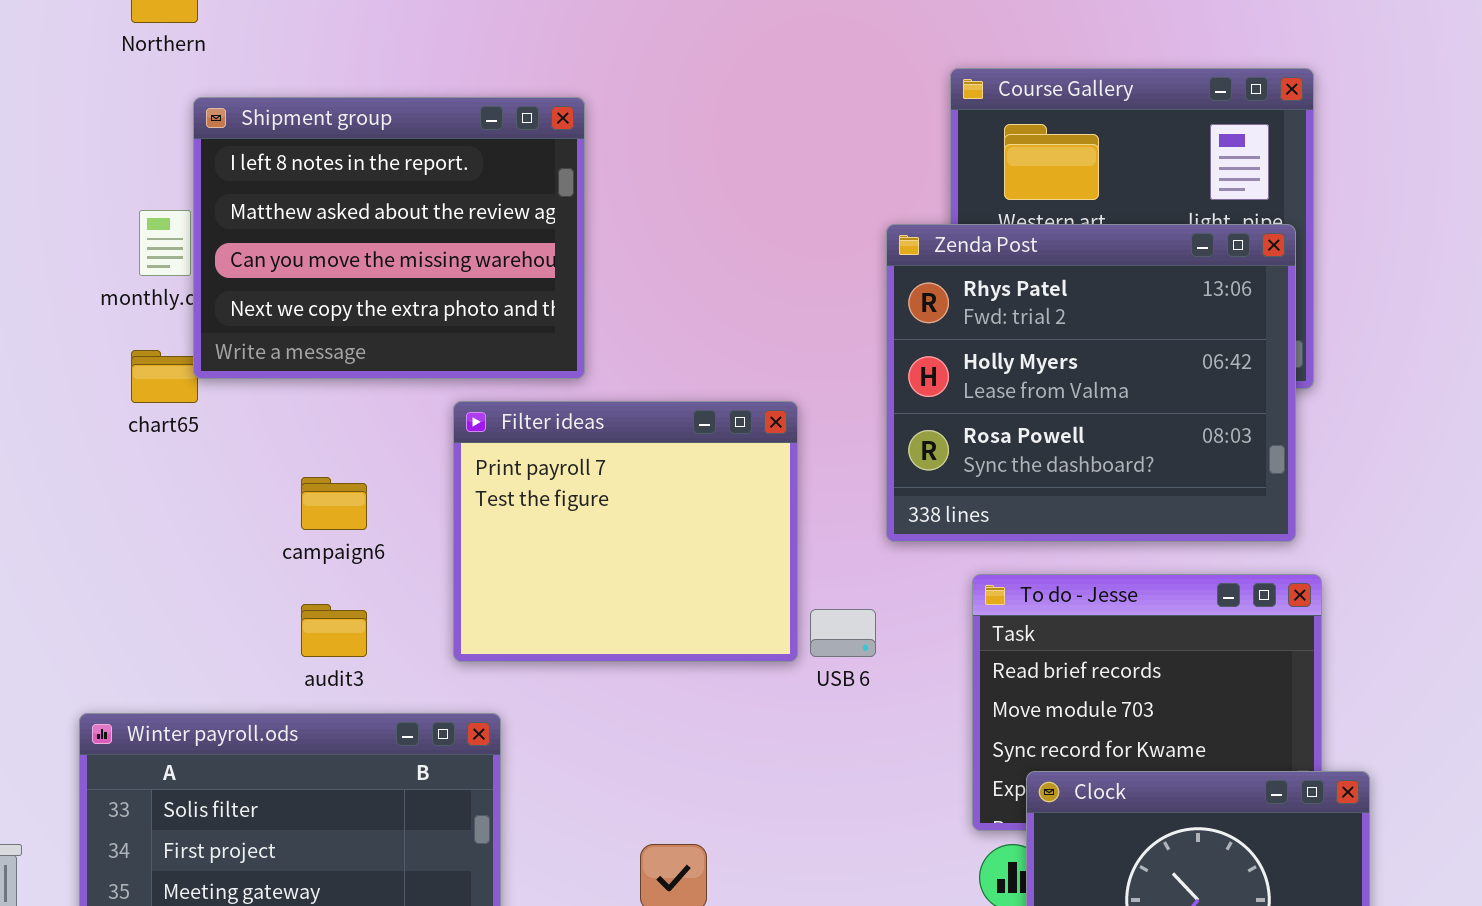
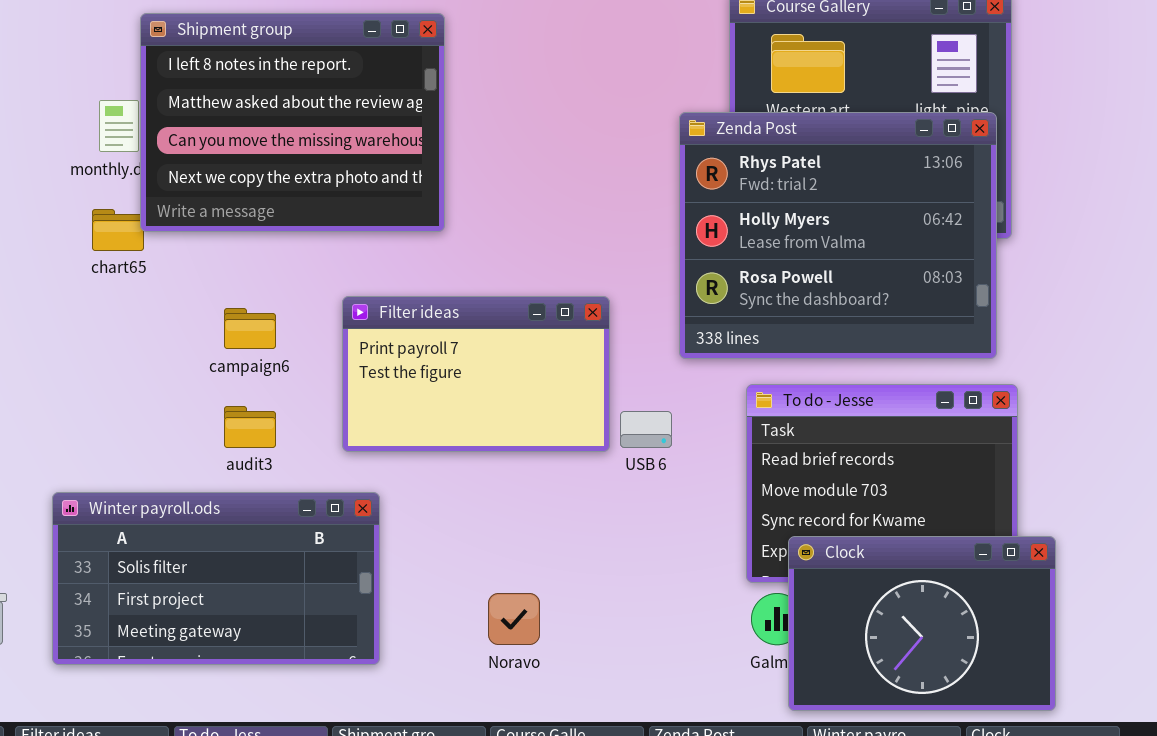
Filter ideas: [453,401,798,662] -> [342,296,610,452], resized

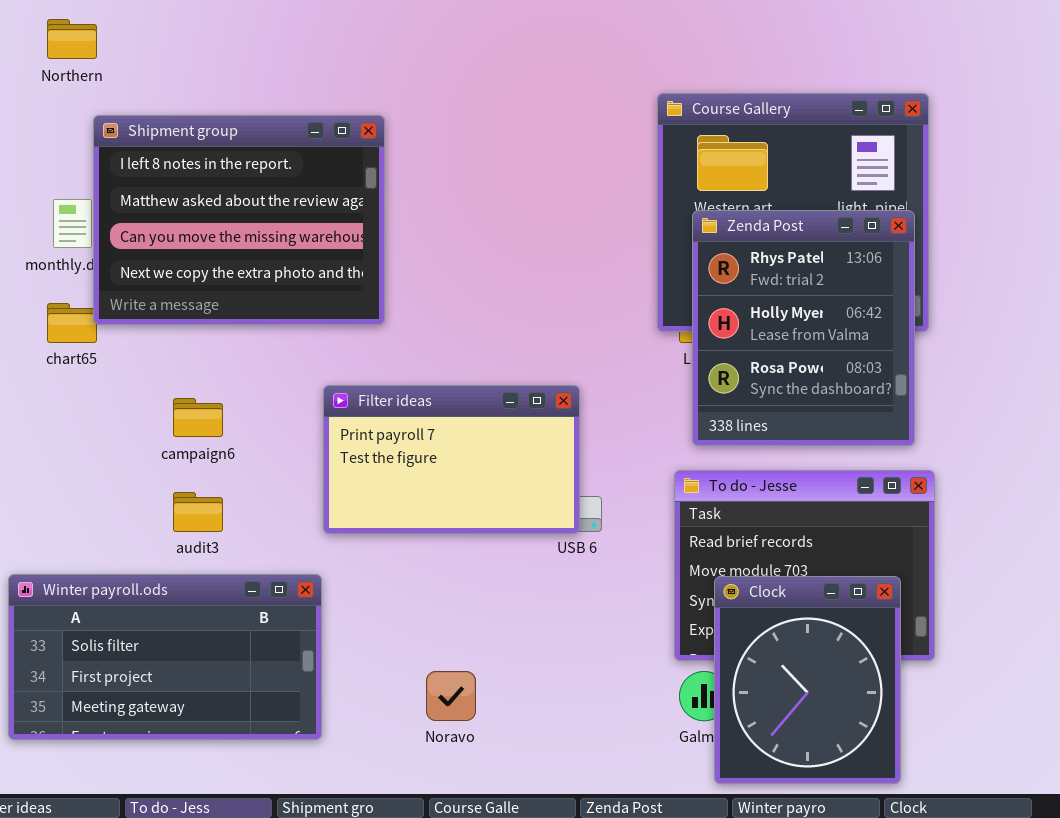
Zenda Post: [679,112,997,359] -> [692,210,915,446], resized
Filter ideas: [342,296,610,452] -> [323,385,580,534], moved
Clock: [788,536,1056,711] -> [714,576,901,784], resized

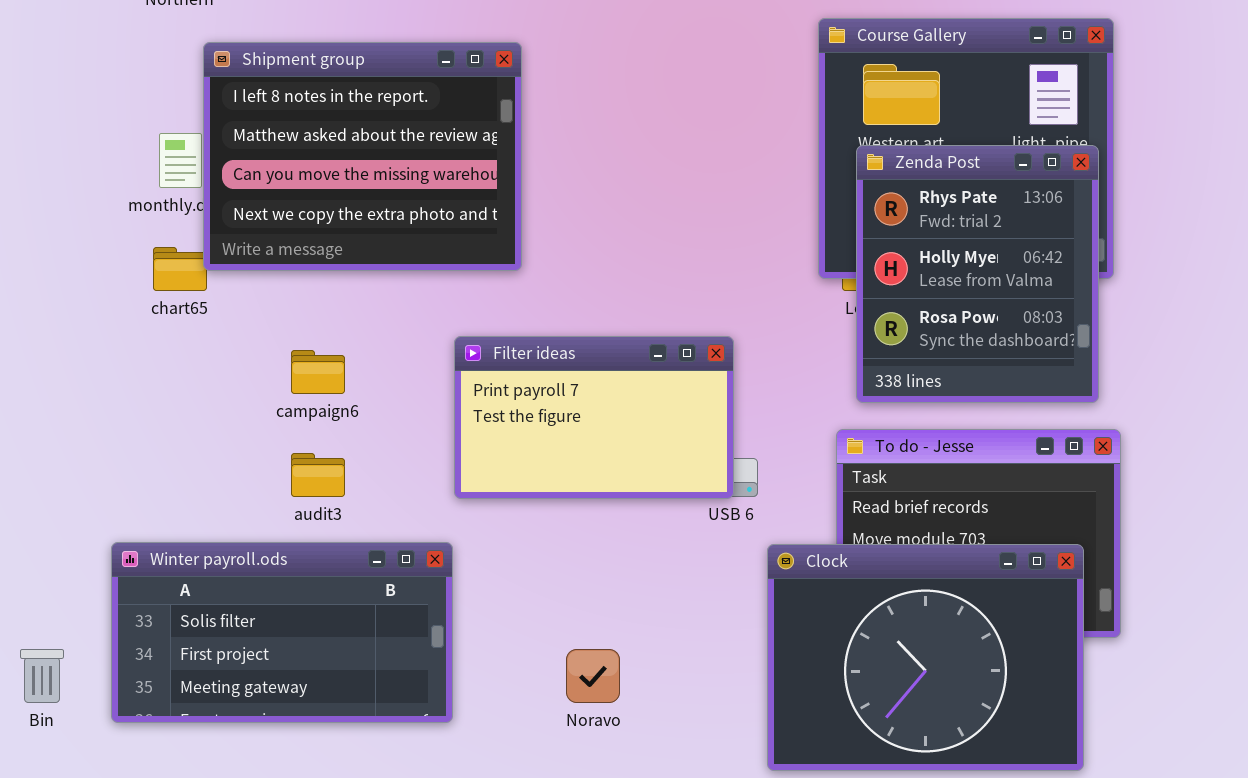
Clock: [714,576,901,784] -> [767,544,1084,771], resized

